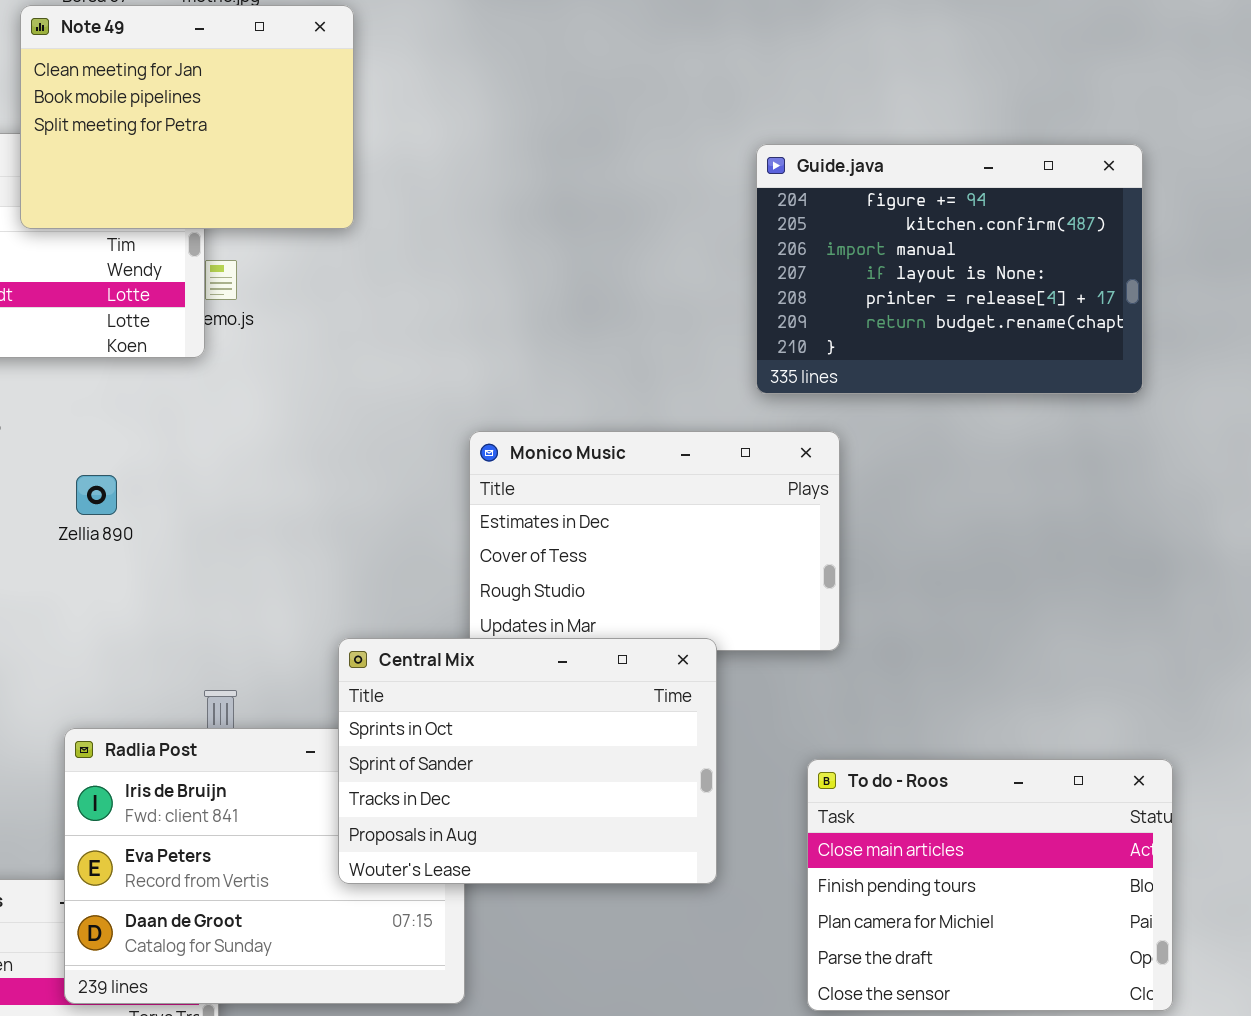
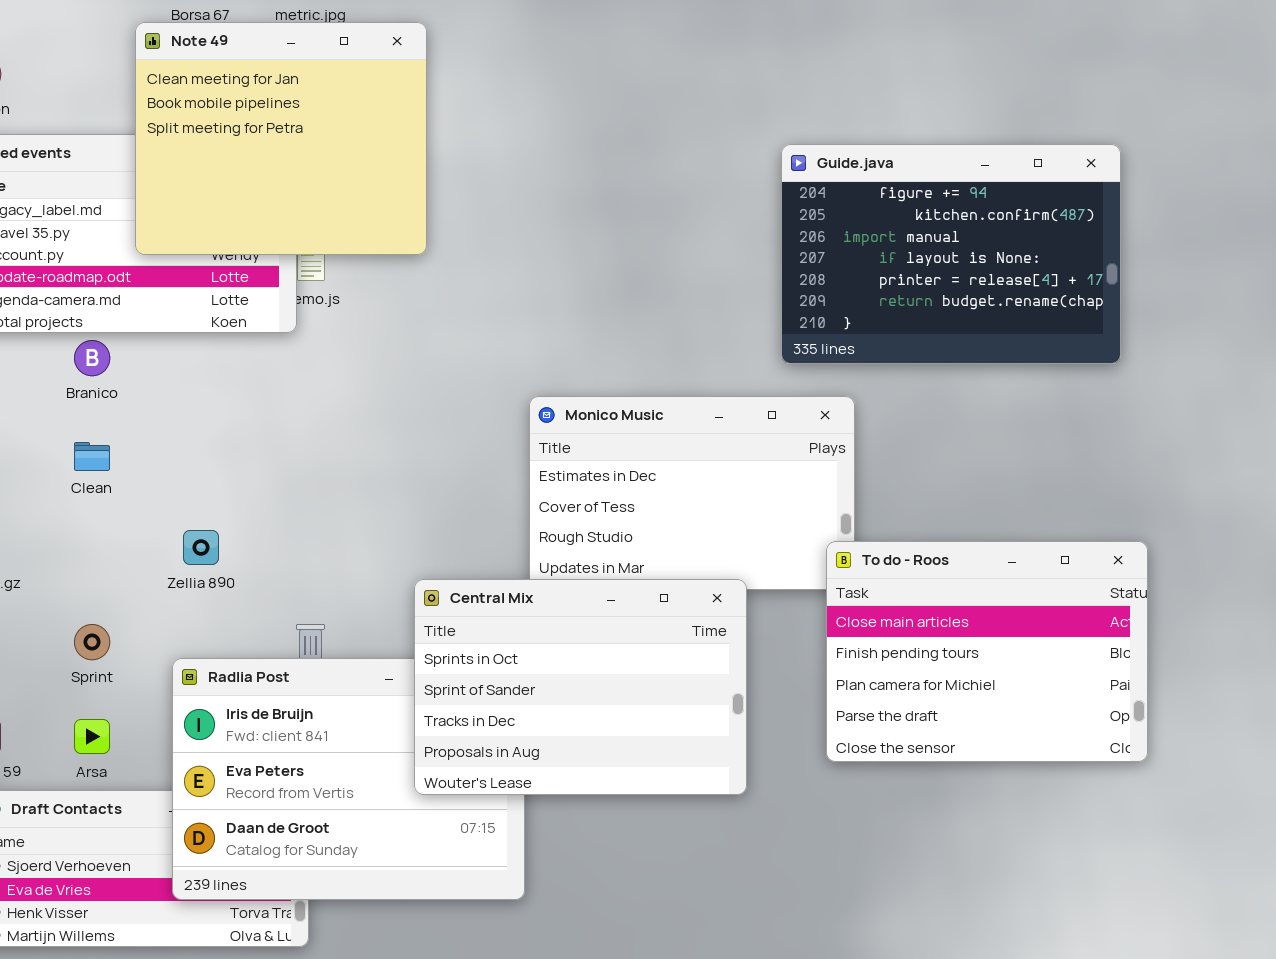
Note 49: [20,5,354,229] -> [135,22,427,255], resized
Zellia 890: [76,475,117,515] -> [183,530,219,565], moved
To do - Roos: [807,759,1173,1011] -> [826,541,1148,762], moved

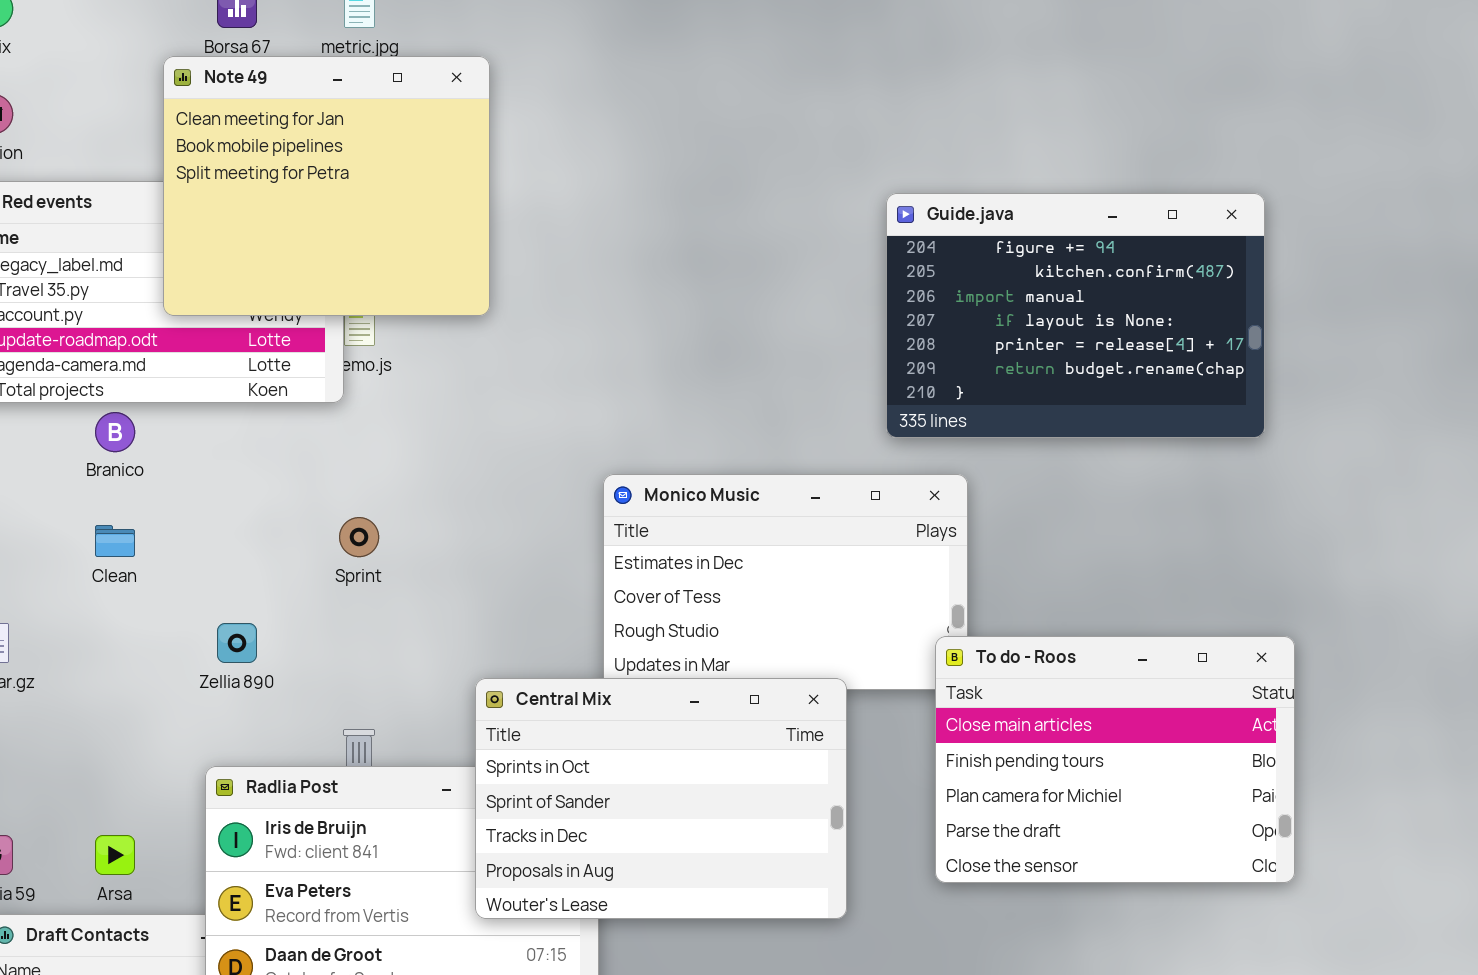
Sprint: [74,624,110,660] -> [339,517,379,557], moved

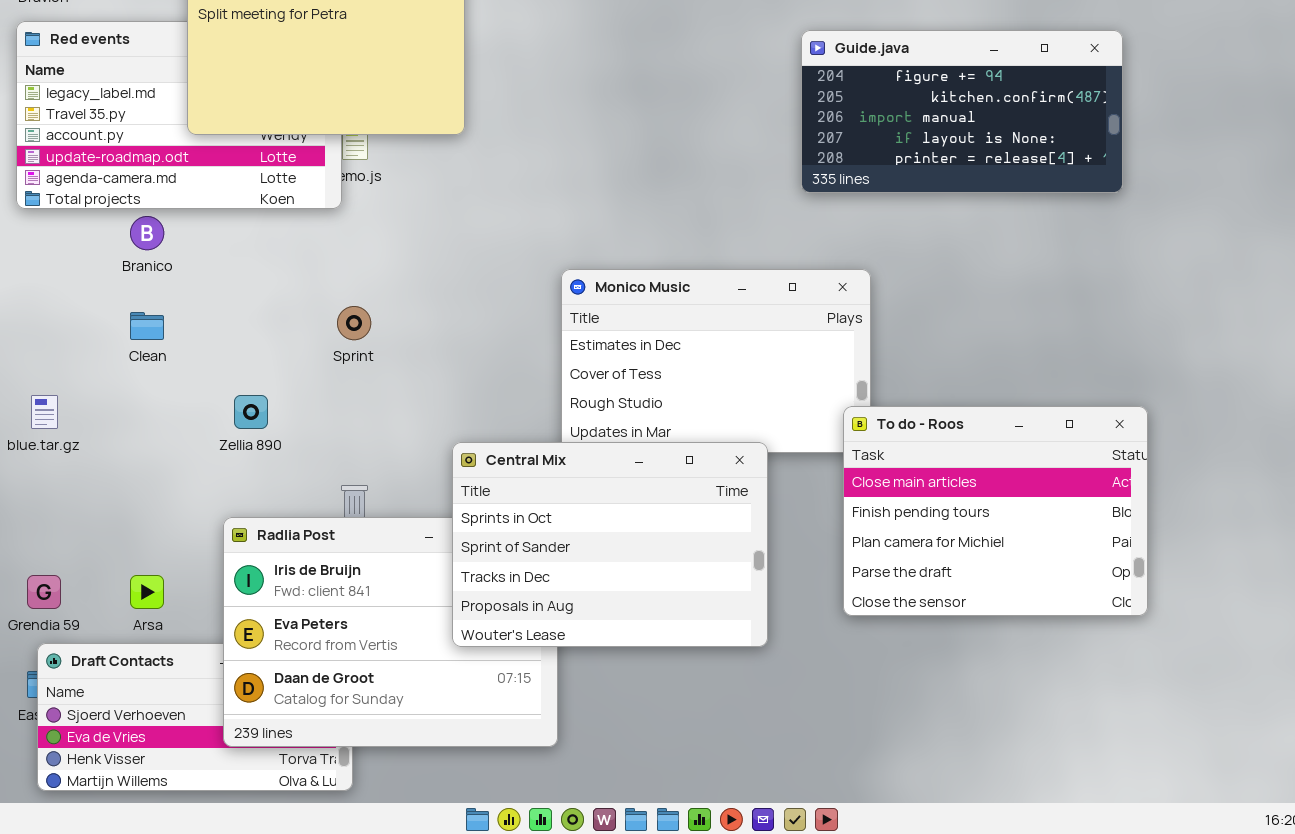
Guide.java: [886,193,1265,438] -> [801,30,1123,193], resized

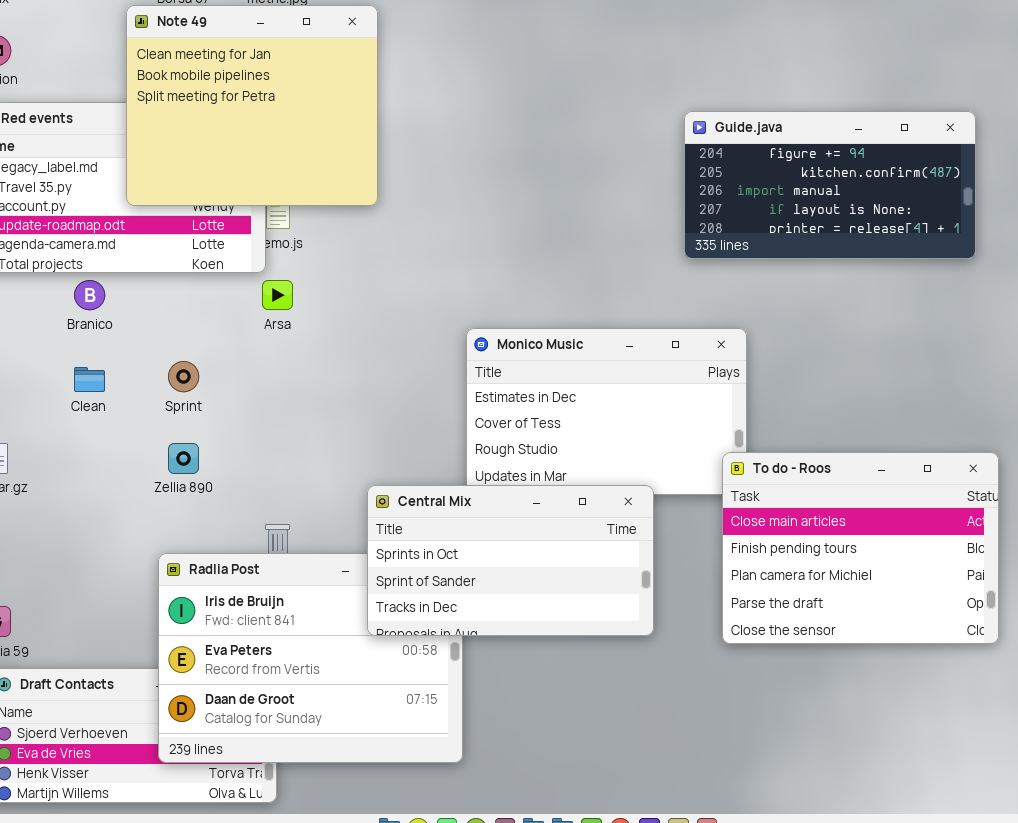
Sprint: [337,306,371,340] -> [168,361,199,392], moved
Central Mix: [452,442,768,647] -> [367,485,654,636], resized
Arsa: [130,575,164,609] -> [262,280,293,310], moved

